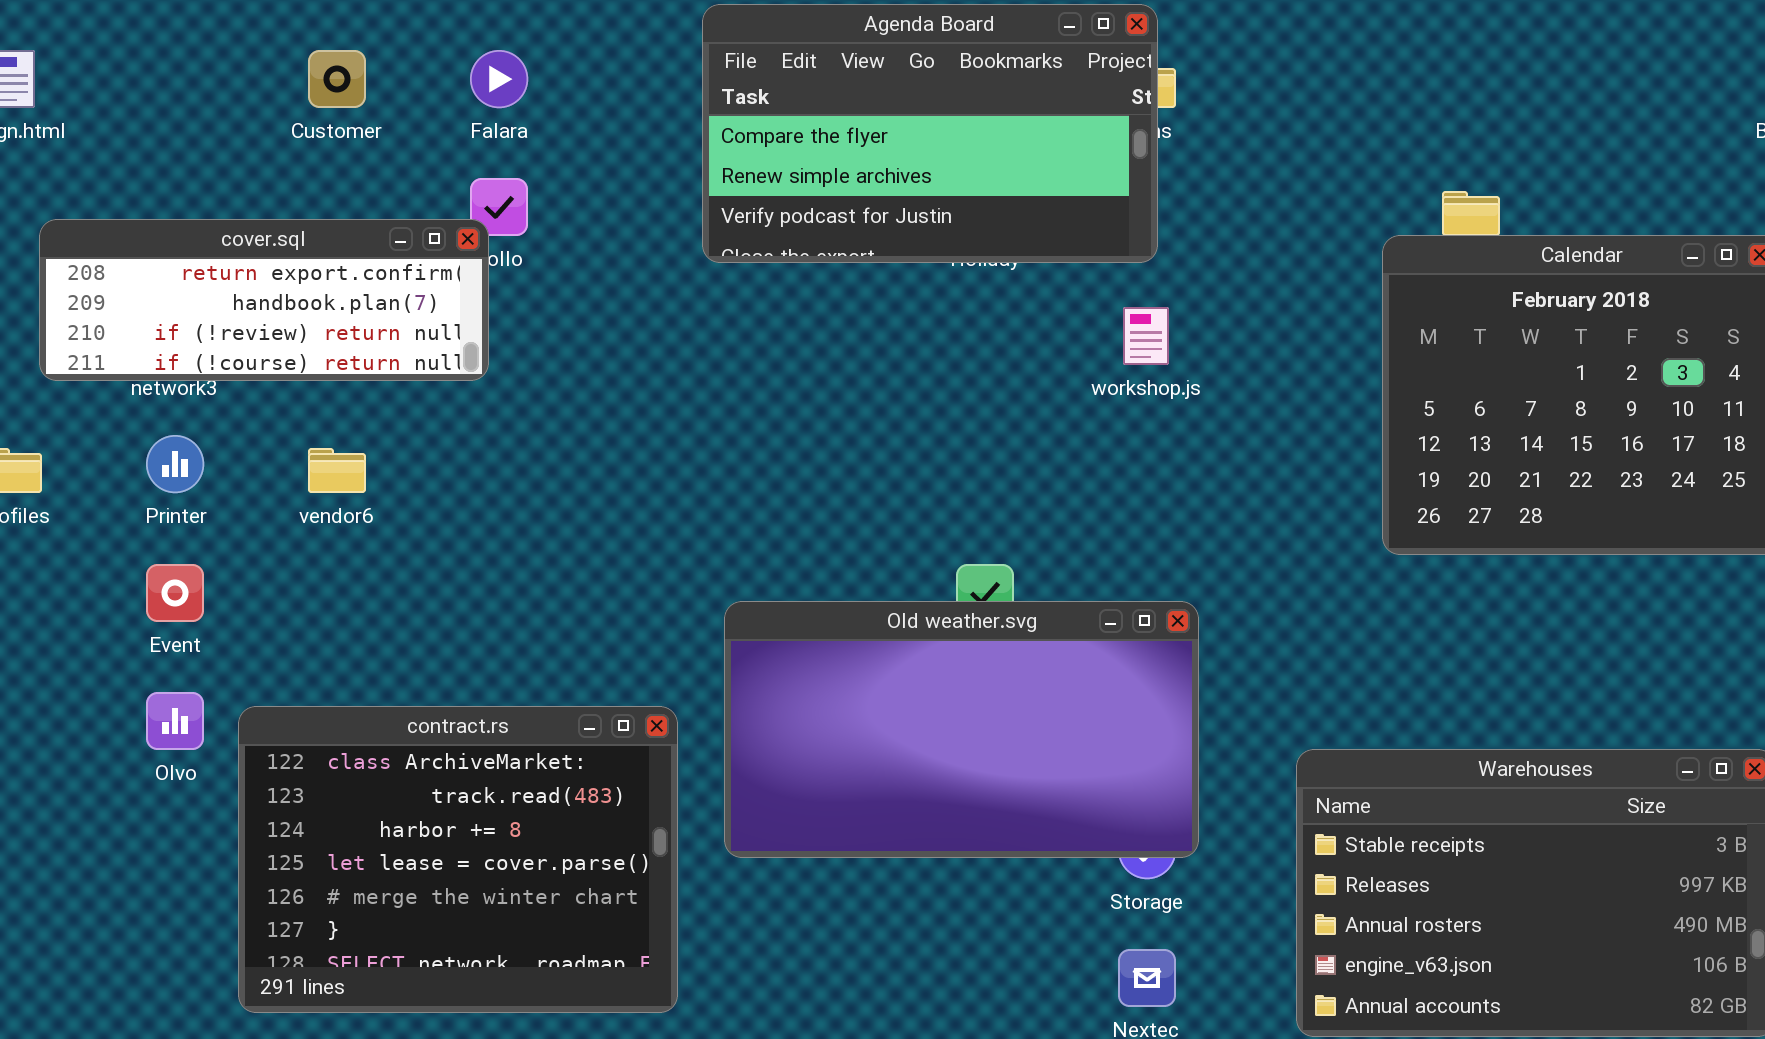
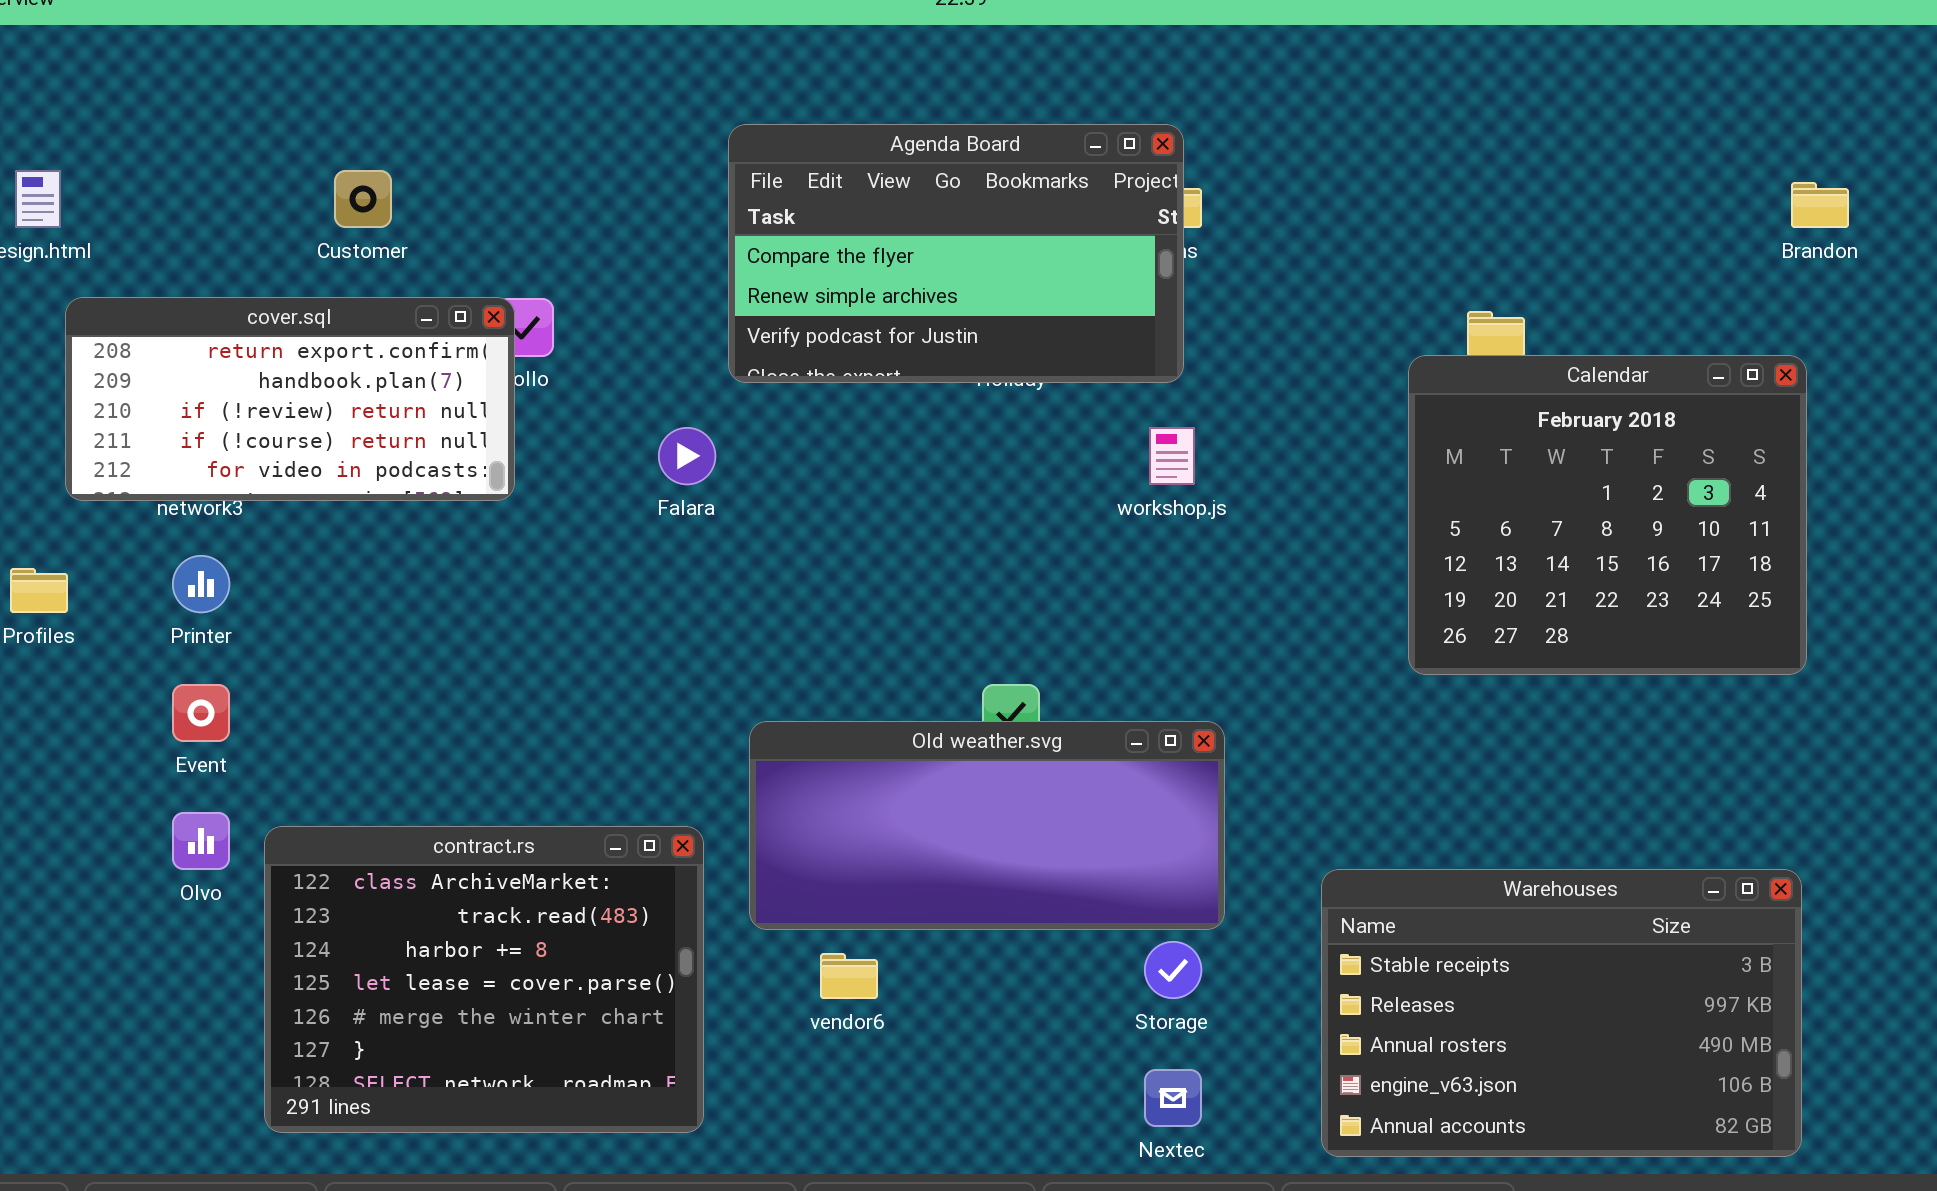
Falara: [470,50,528,108] -> [658,427,716,485], moved
cover.sql: [39,219,489,381] -> [65,297,515,501], resized
vendor6: [308,448,366,493] -> [820,953,878,999], moved
Old weather.svg: [724,601,1199,858] -> [749,721,1225,930], resized

